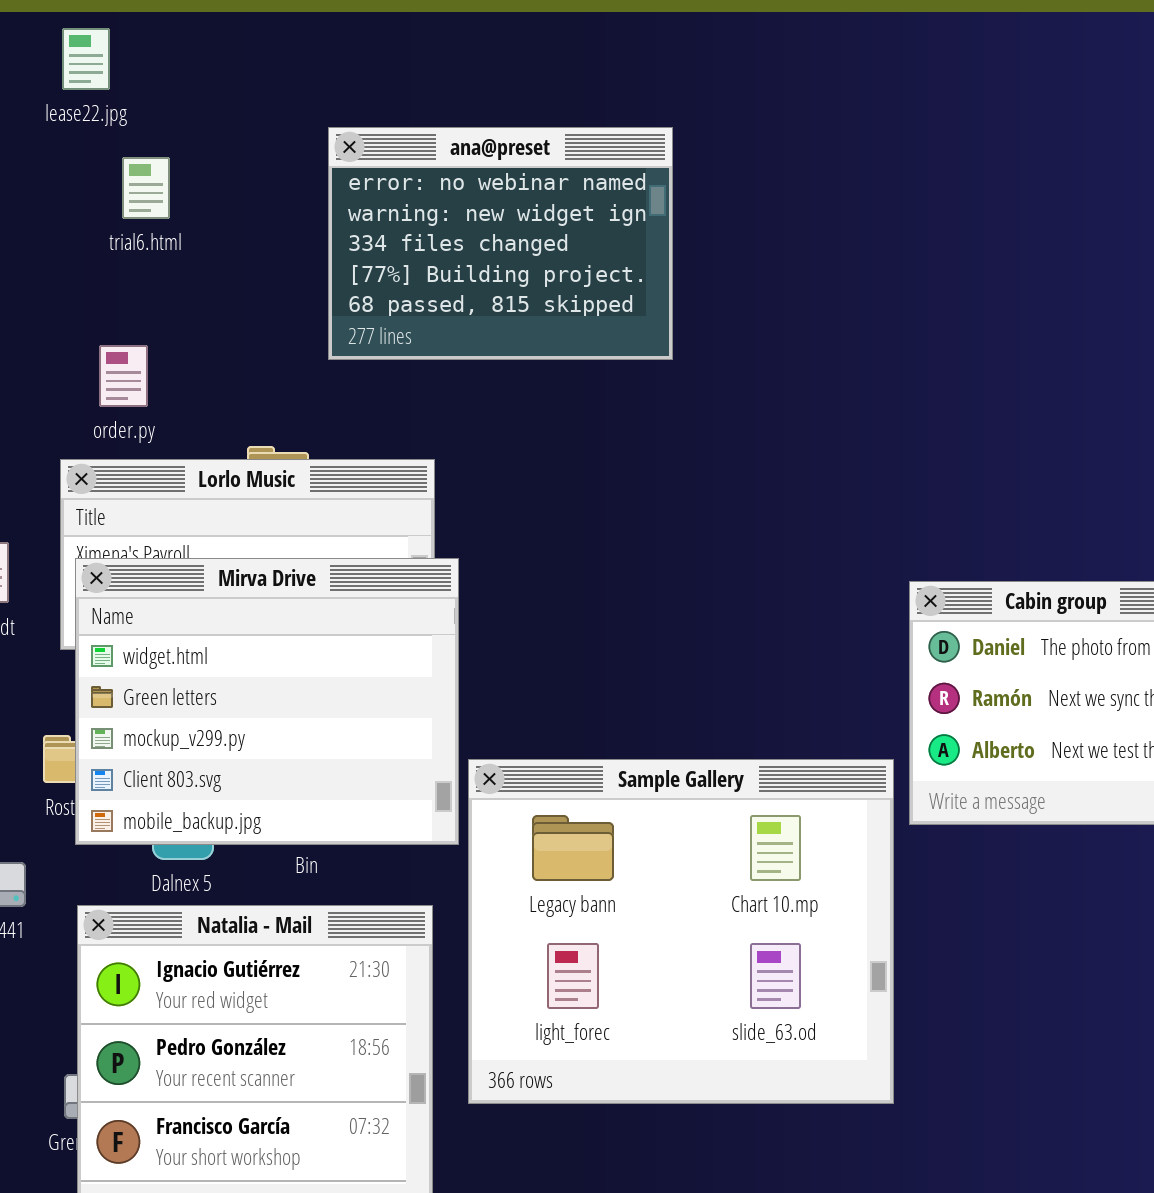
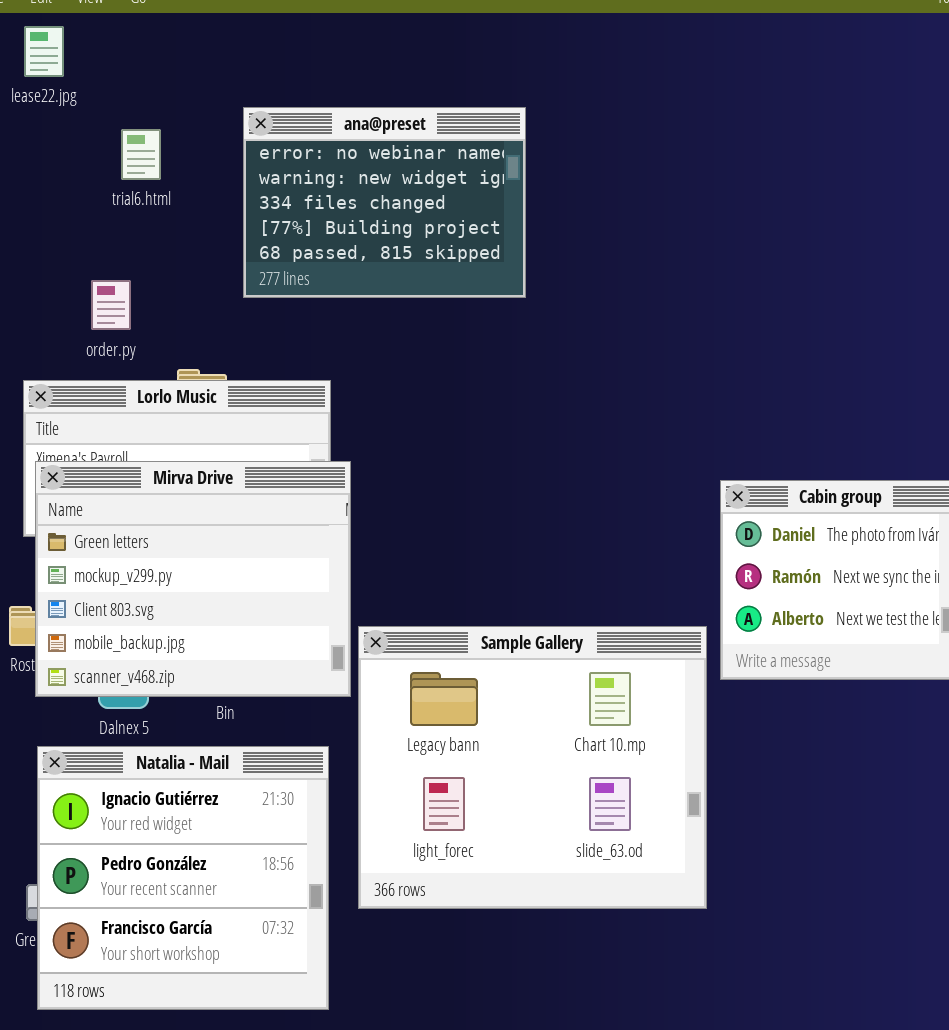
trial6.html: [122,157,170,219] -> [121,129,161,180], moved
order.py: [99,345,148,407] -> [91,280,131,330], moved
Mirva Drive: [75,558,459,845] -> [35,461,351,697], scrolled down 1 row

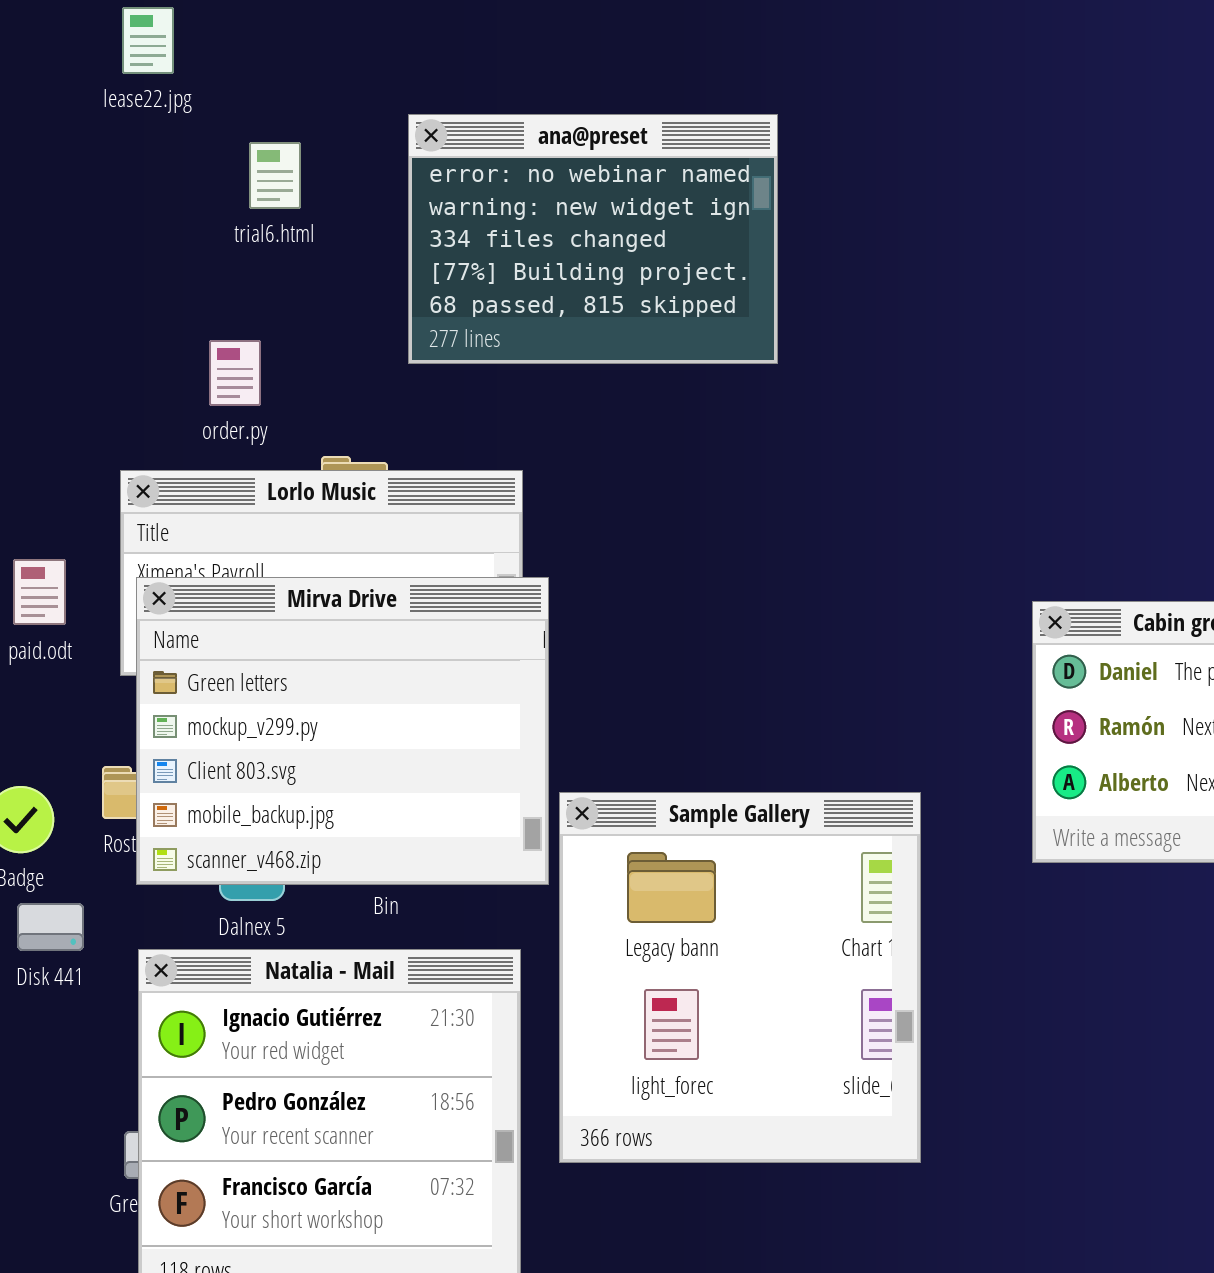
Sample Gallery: [358,626,707,909] -> [559,792,921,1163], resized

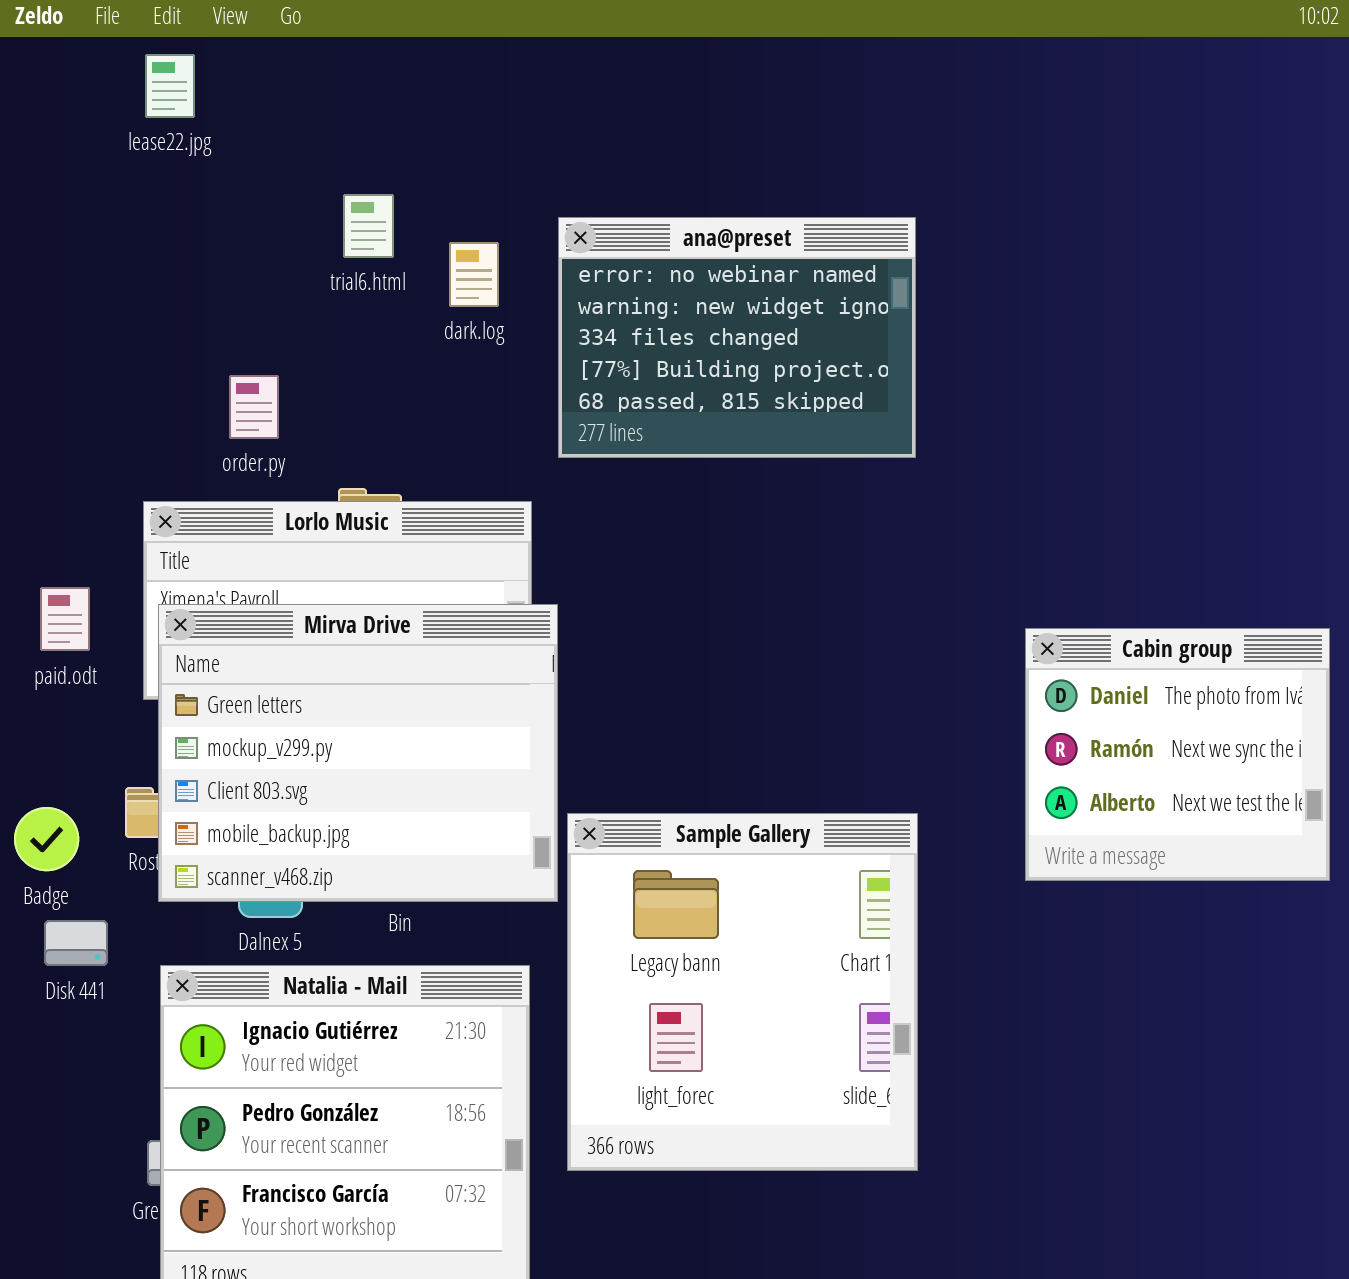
ana@preset: [408,114,778,364] -> [558,217,916,458], moved
trial6.html: [249,142,301,209] -> [343,194,394,258], moved

